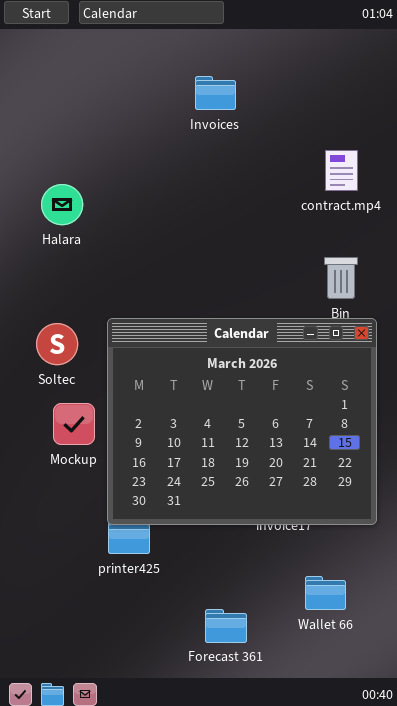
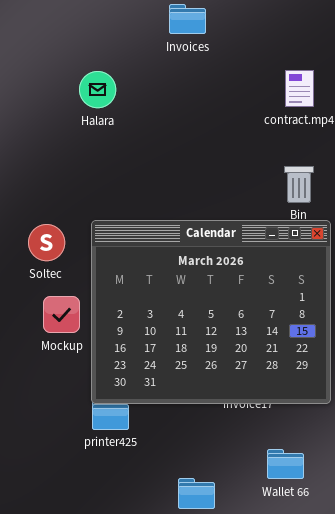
Halara: [41,184,83,225] -> [79,71,116,108], moved

